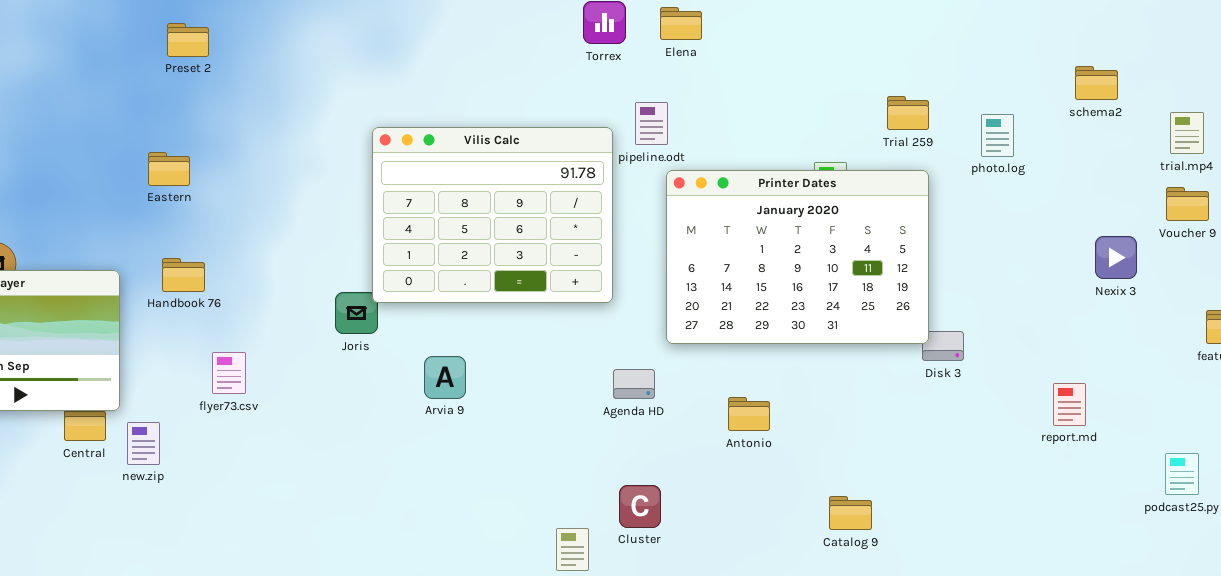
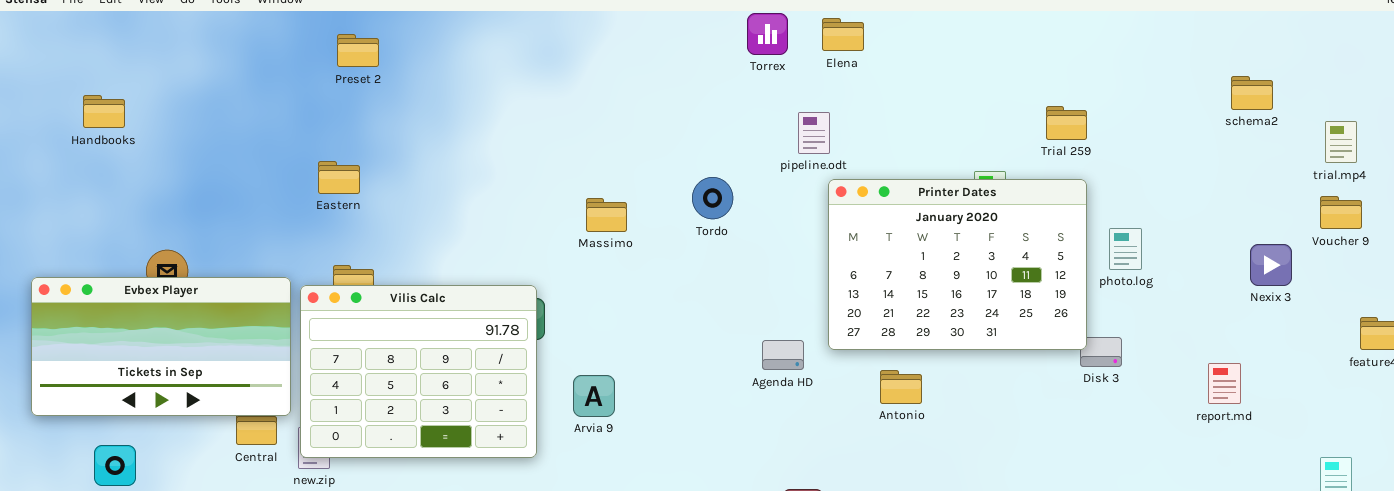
photo.log: [981,114,1014,157] -> [1109,228,1142,270], moved
Vilis Calc: [372,127,613,303] -> [300,285,537,458], moved
Arvia 9: [424,356,466,399] -> [573,375,615,417], moved
Agenda HD: [613,369,655,399] -> [762,340,804,370], moved
report.md: [1053,383,1086,426] -> [1208,363,1241,404], moved
Antonio: [728,397,770,431] -> [880,370,922,404], moved

